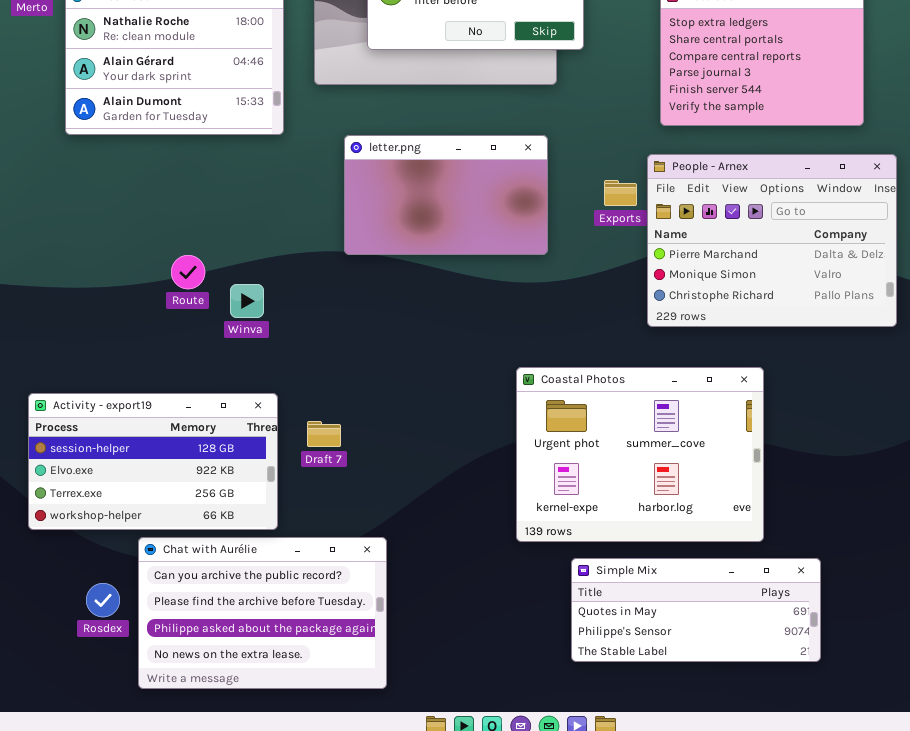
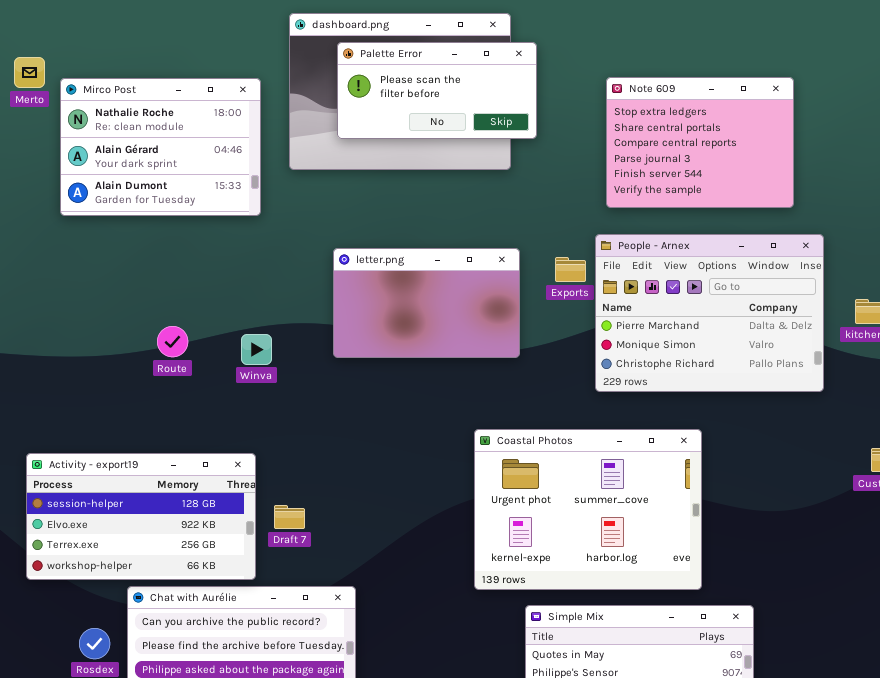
letter.png: [344,135,548,255] -> [333,248,520,358], moved
Winva: [230,284,264,318] -> [241,334,272,365], moved
Draft 7: [307,421,341,447] -> [274,505,305,529], moved

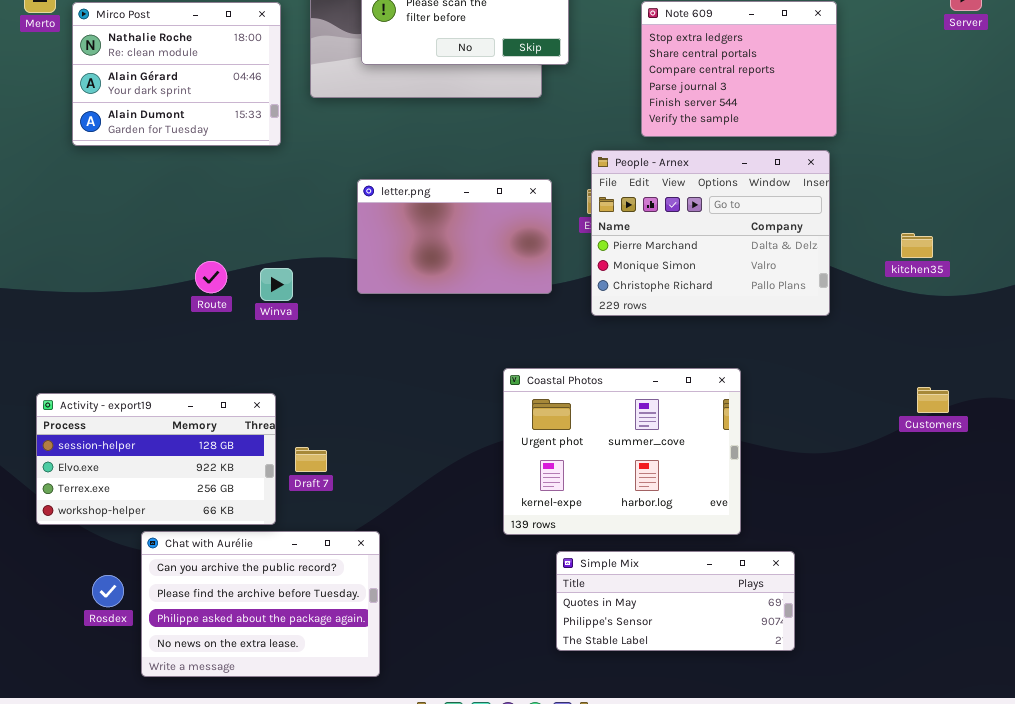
People - Arnex: [595,234,824,392] -> [591,150,830,316], moved
Route: [157,326,188,357] -> [195,261,227,293], moved

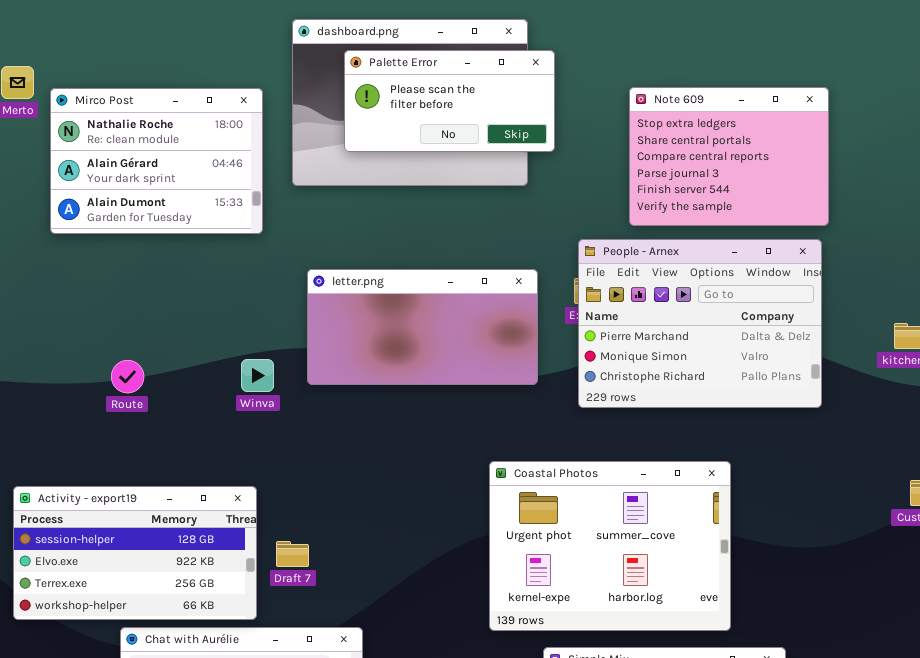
letter.png: [357,179,552,294] -> [307,269,538,385], resized
Route: [195,261,227,293] -> [111,360,144,393], moved

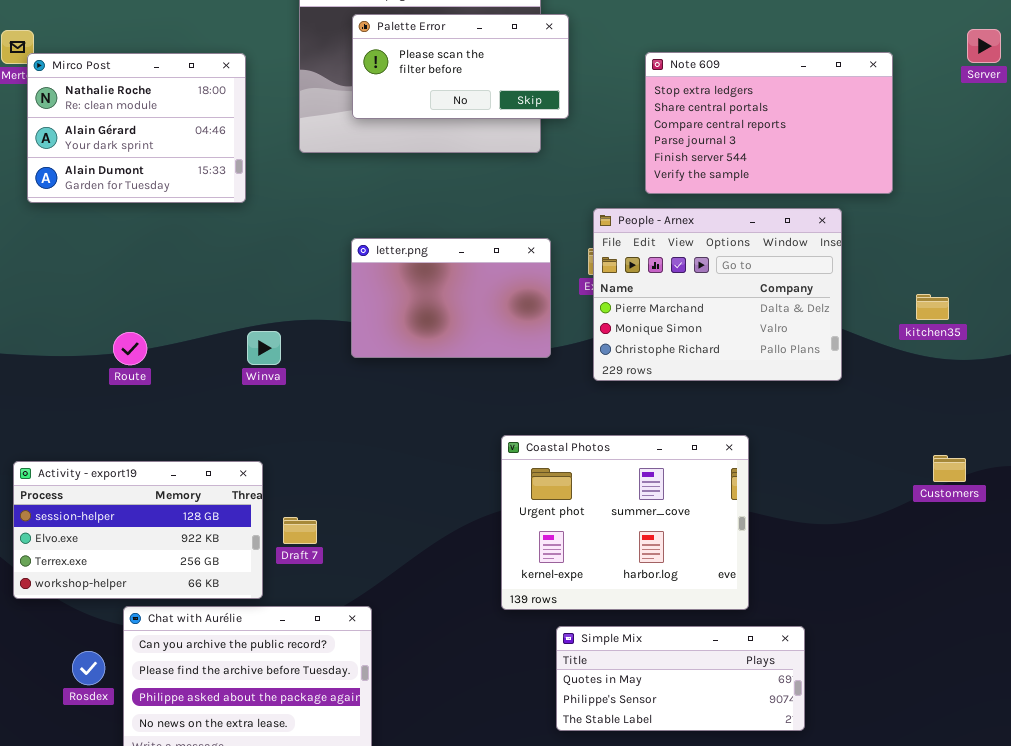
Note 609: [629,87,829,226] -> [645,52,893,194], resized
Mirco Post: [50,88,263,234] -> [27,53,246,203], moved
letter.png: [307,269,538,385] -> [351,238,551,358], resized

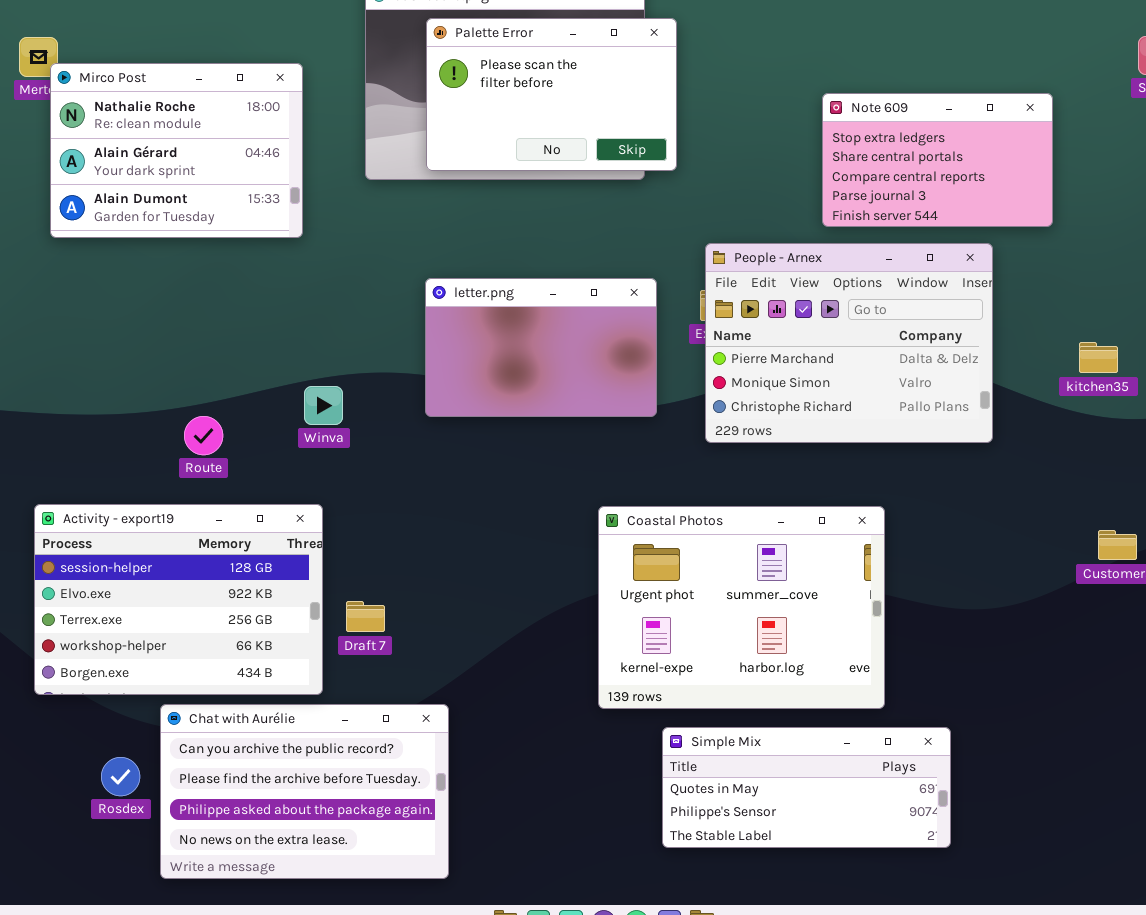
Palette Error: [352,14,569,119] -> [426,18,677,171], resized
Note 609: [645,52,893,194] -> [822,93,1053,227], resized
Route: [113,332,147,365] -> [184,416,223,455], moved
Activity - export19: [13,461,263,599] -> [34,504,323,695], resized

